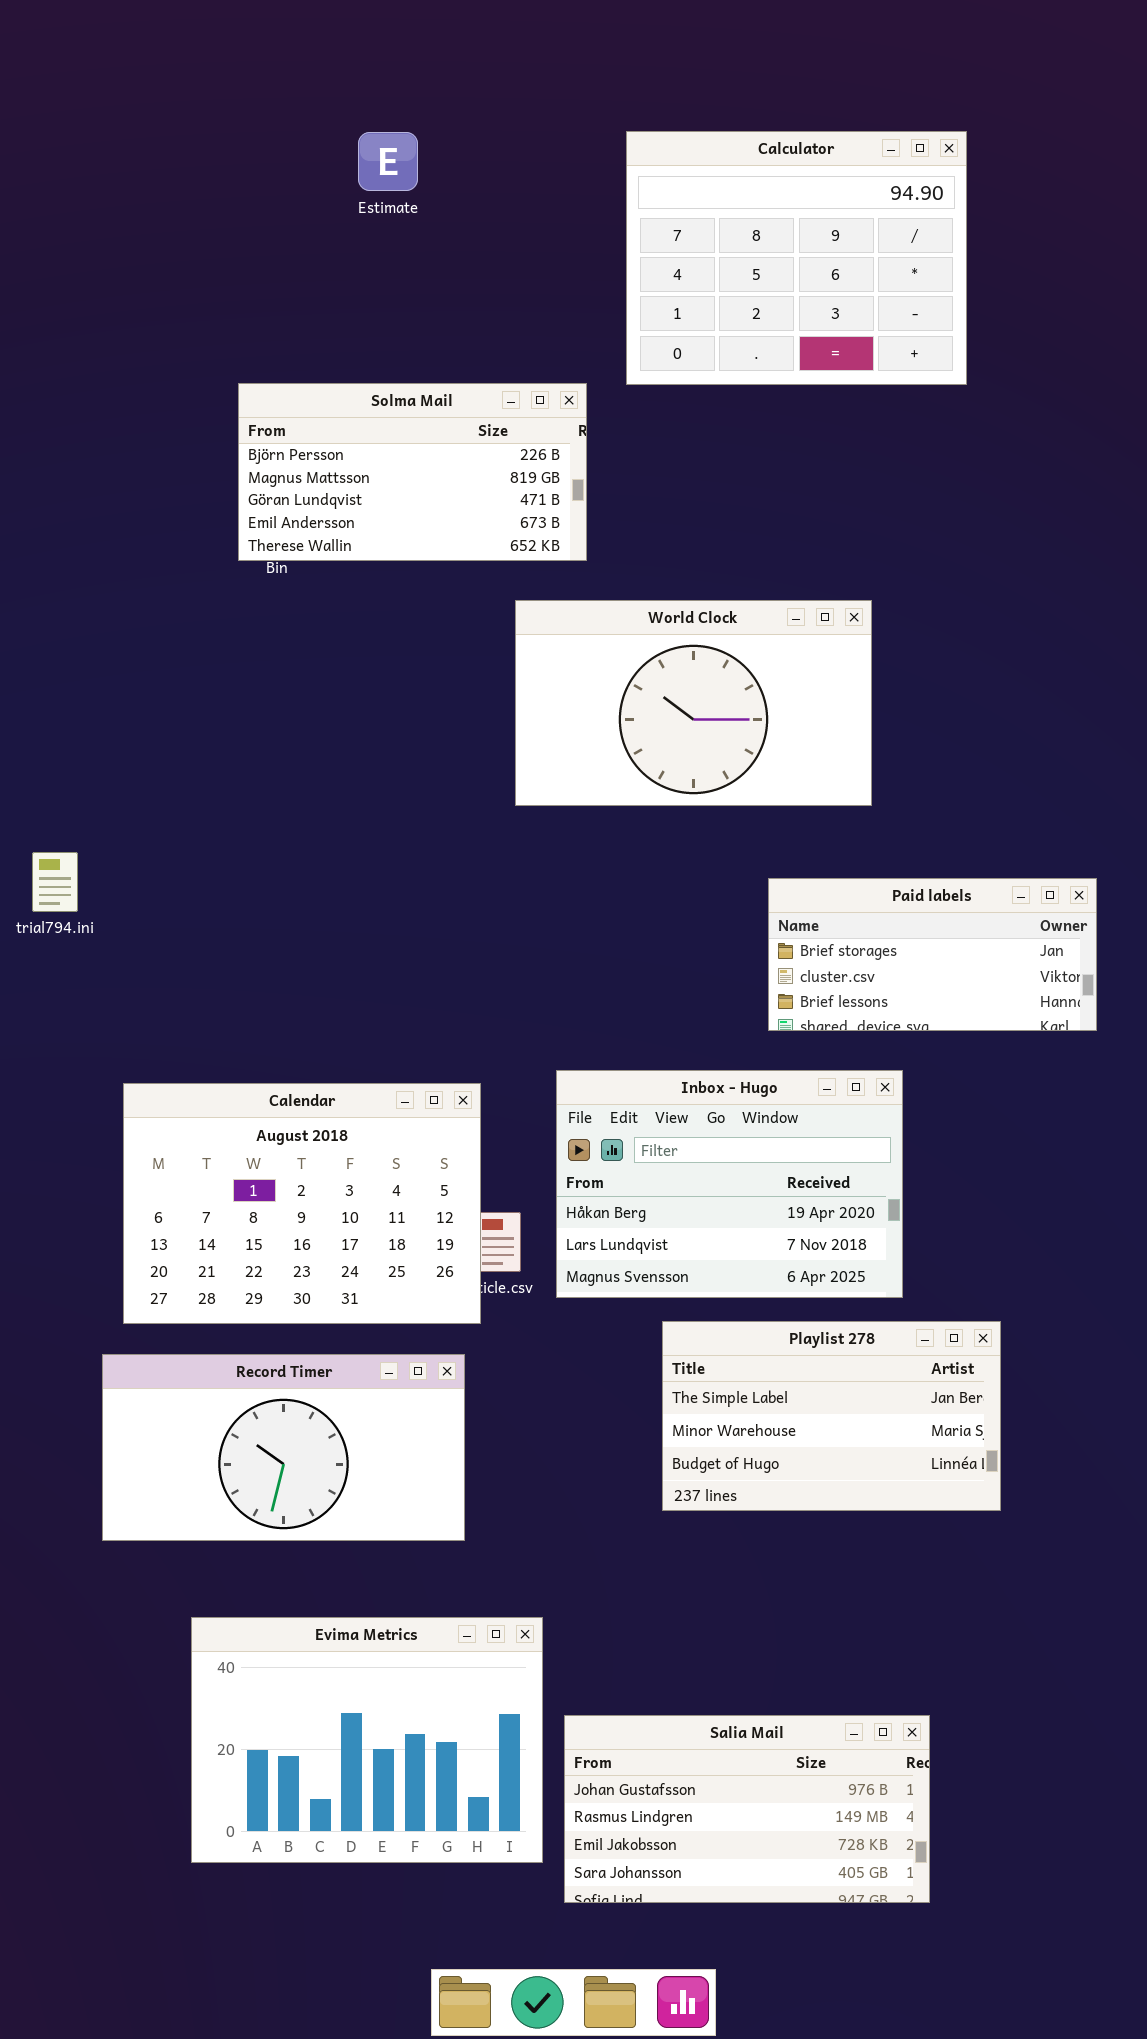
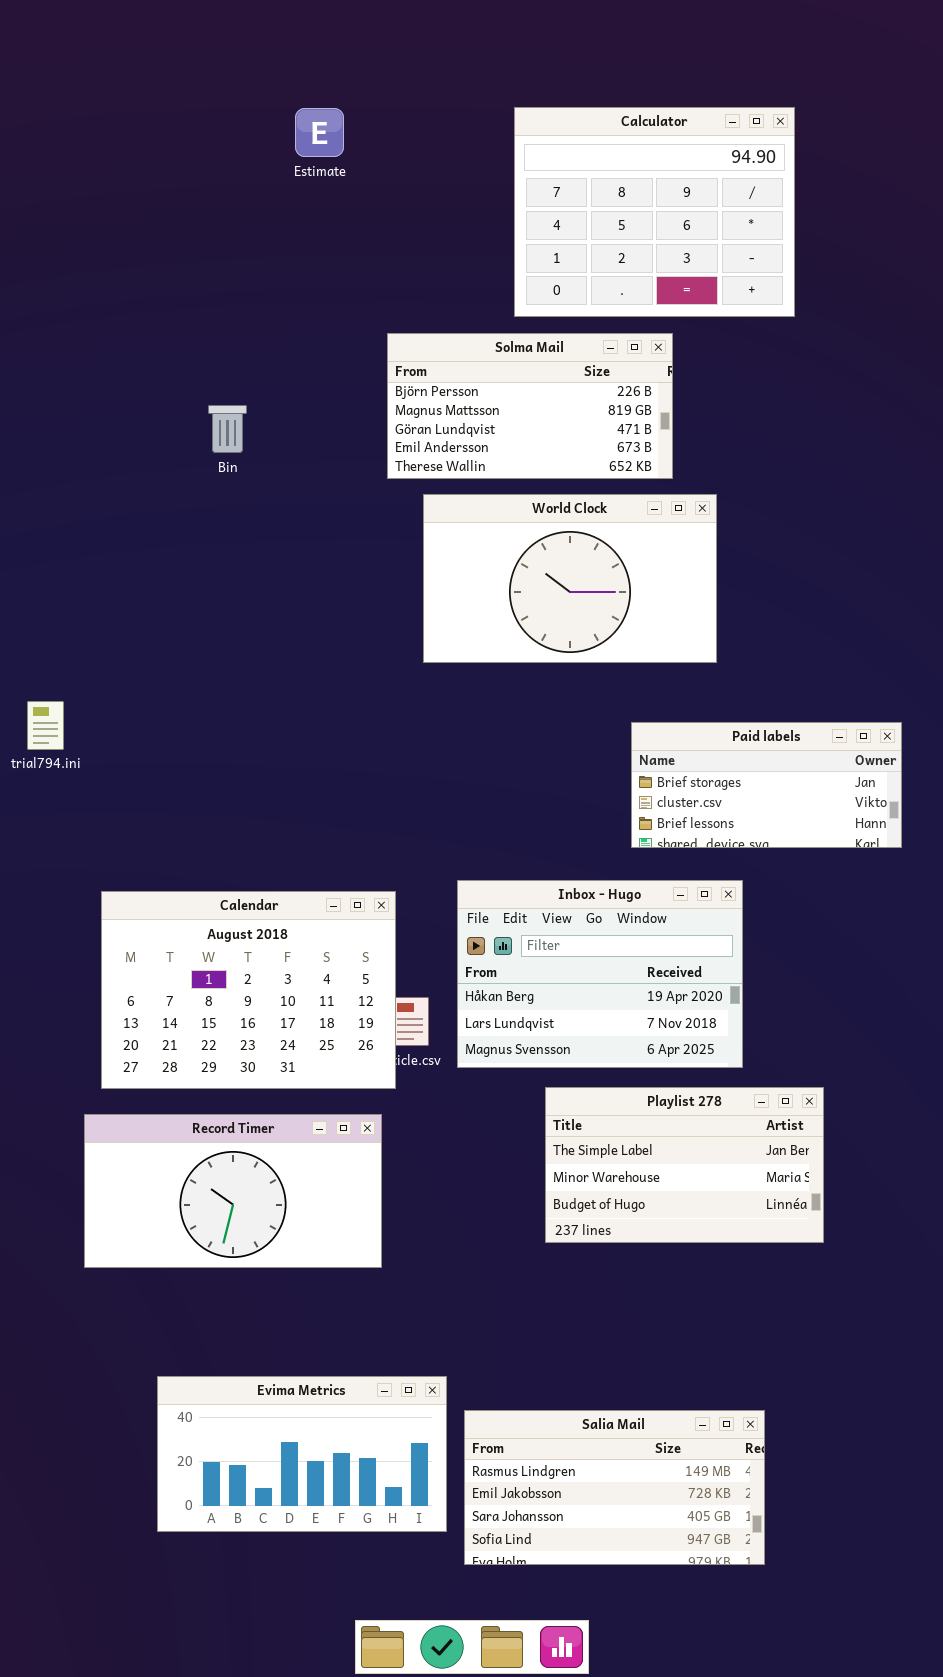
Solma Mail: [238,383,587,561] -> [387,333,673,479], moved
Evima Metrics: [191,1617,543,1863] -> [157,1376,447,1532], resized
Salia Mail: [564,1715,930,1903] -> [464,1410,765,1565], scrolled down 1 row

